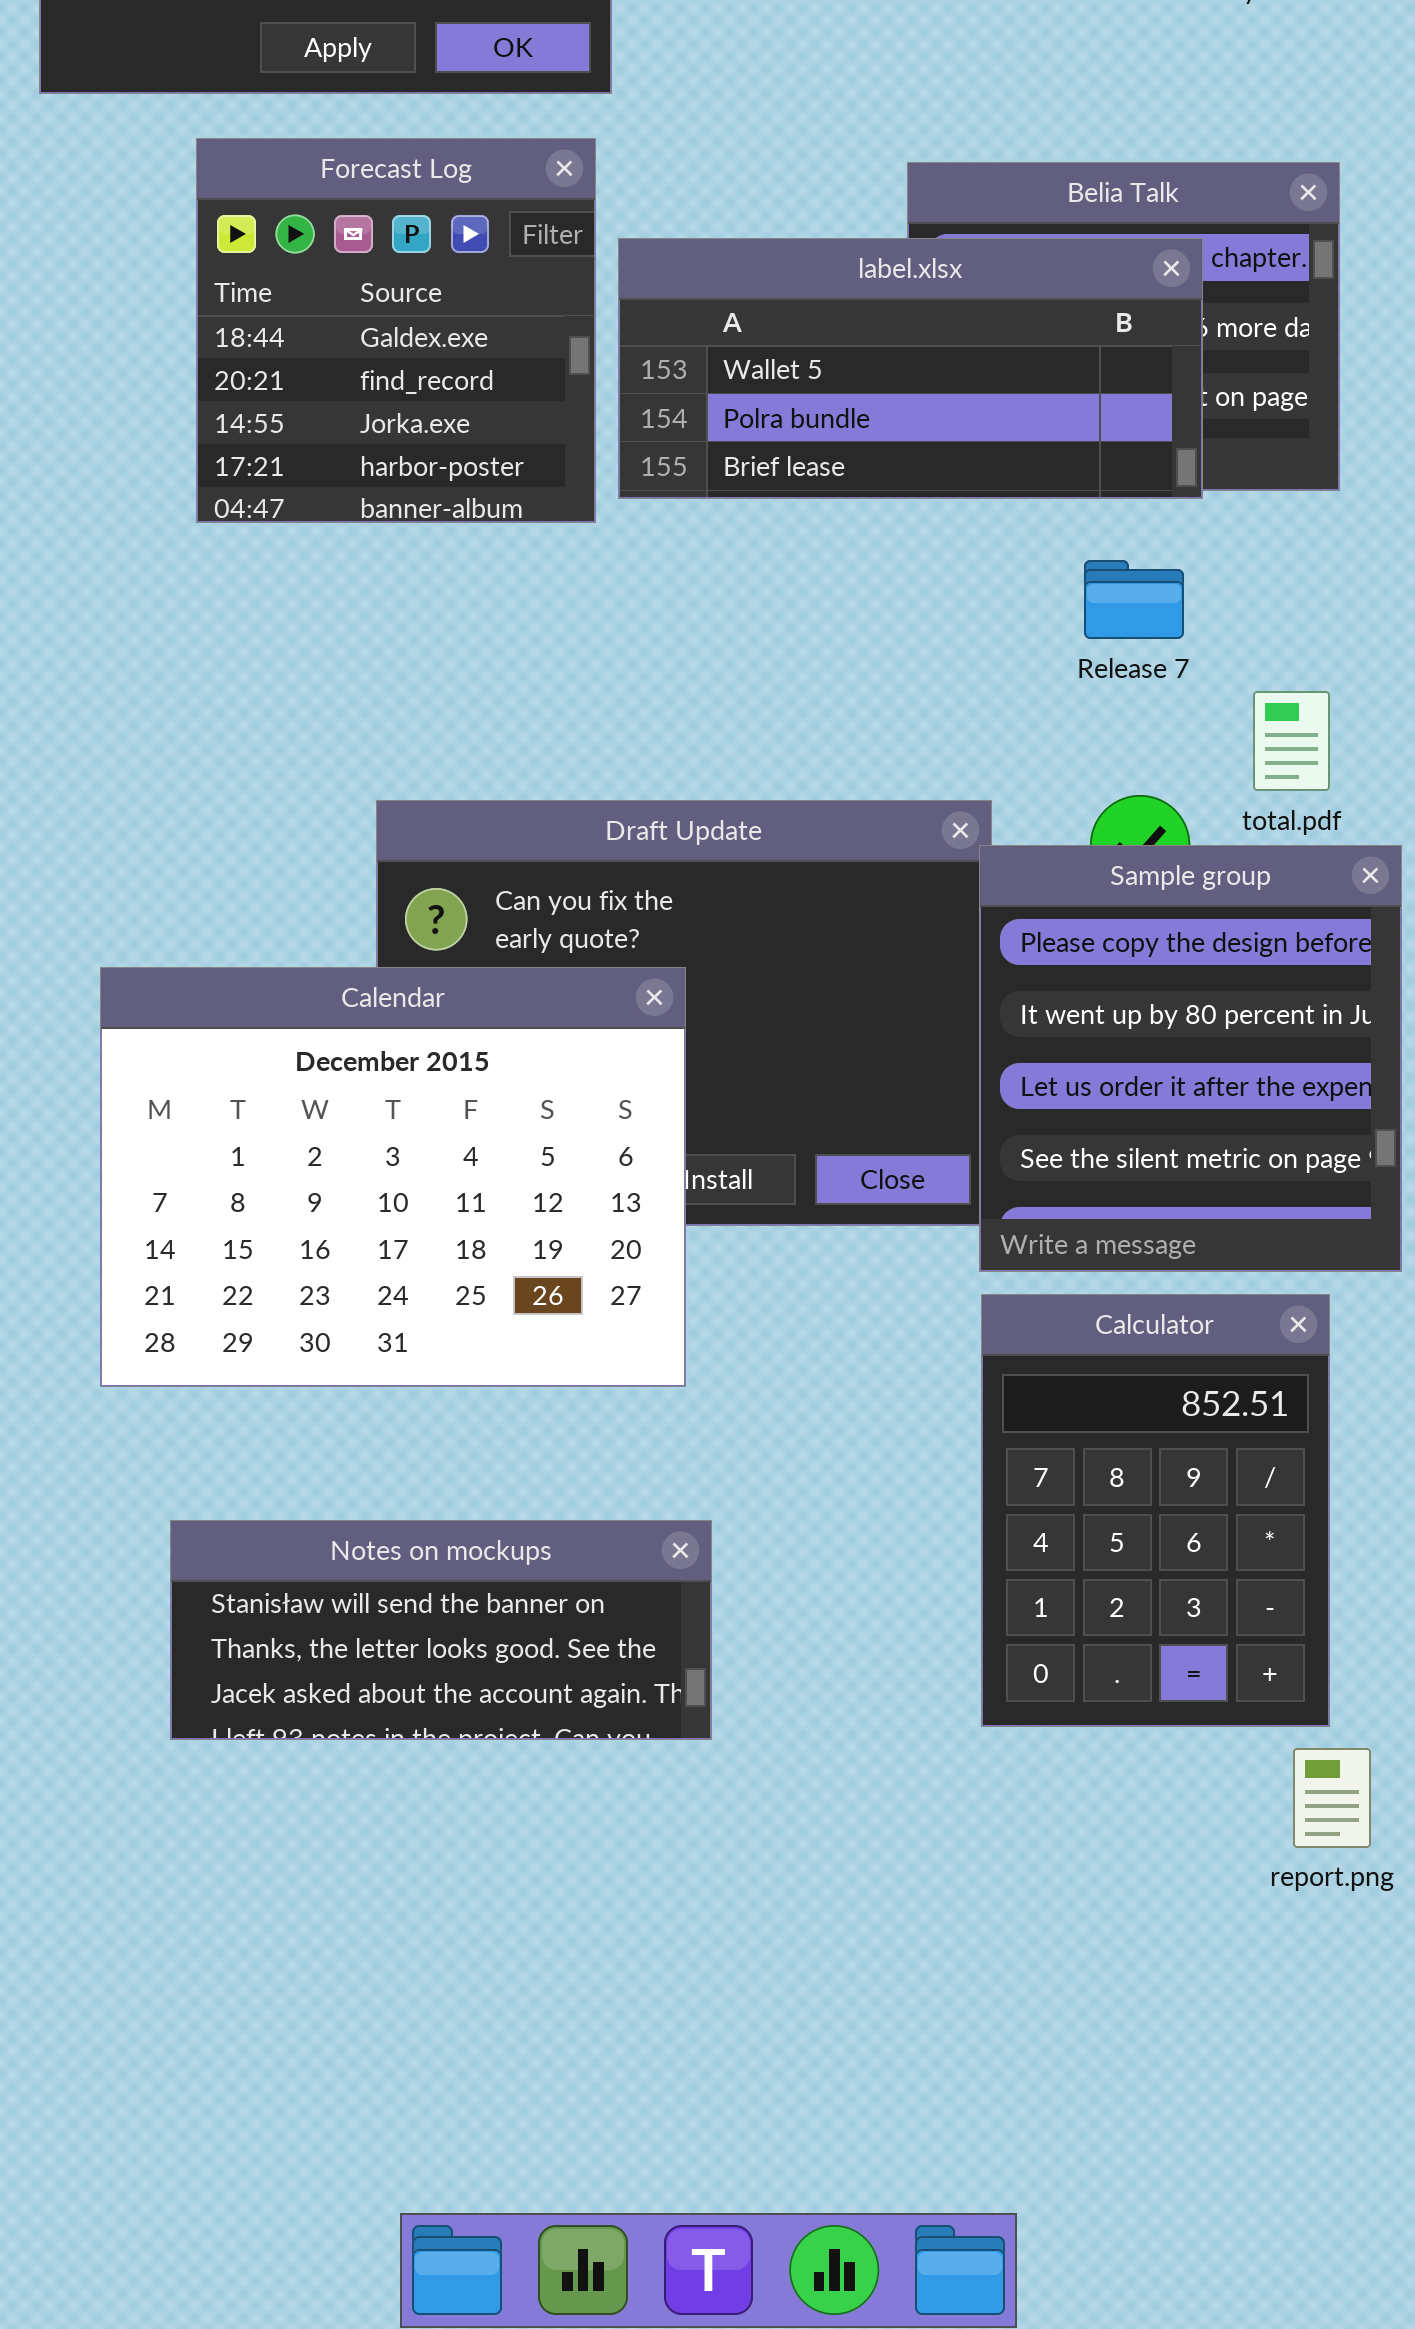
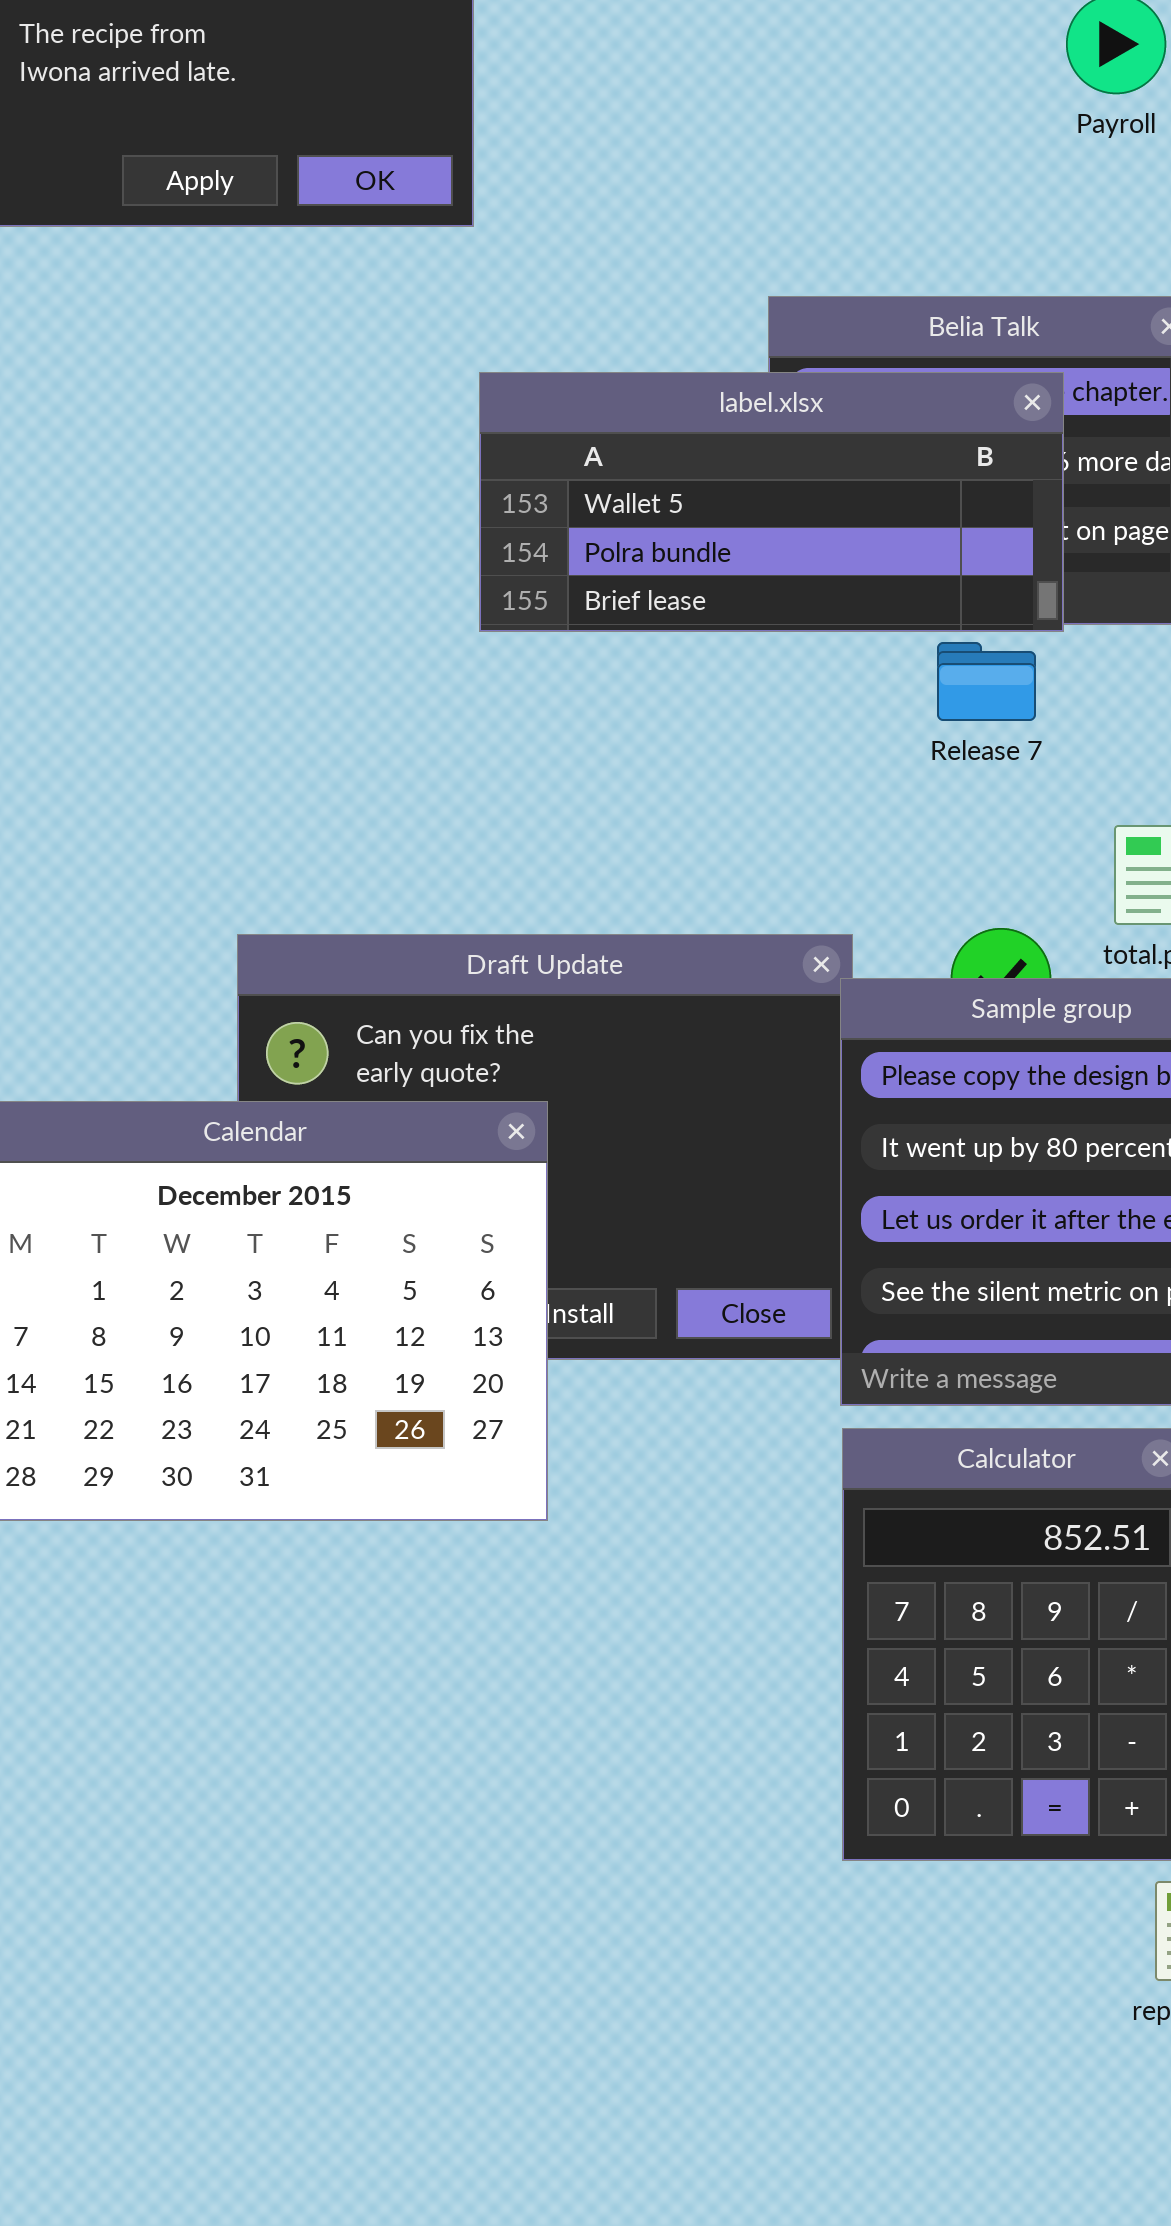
Forecast Log: [196,138,596,523] -> none, closed
Release 7: [1084,560,1184,639] -> [937,642,1036,721], moved
Notes on mockups: [170,1520,712,1740] -> none, closed

